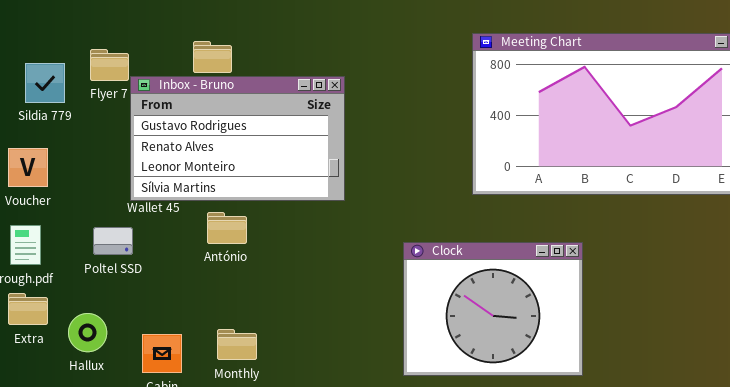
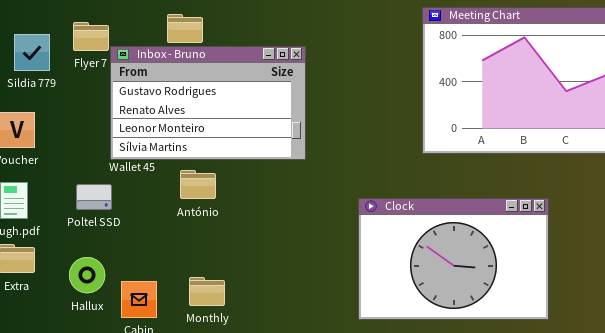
Clock: [403,242,583,376] -> [358,198,549,320], resized
Hallux: [68,313,107,352] -> [69,257,105,293], moved

